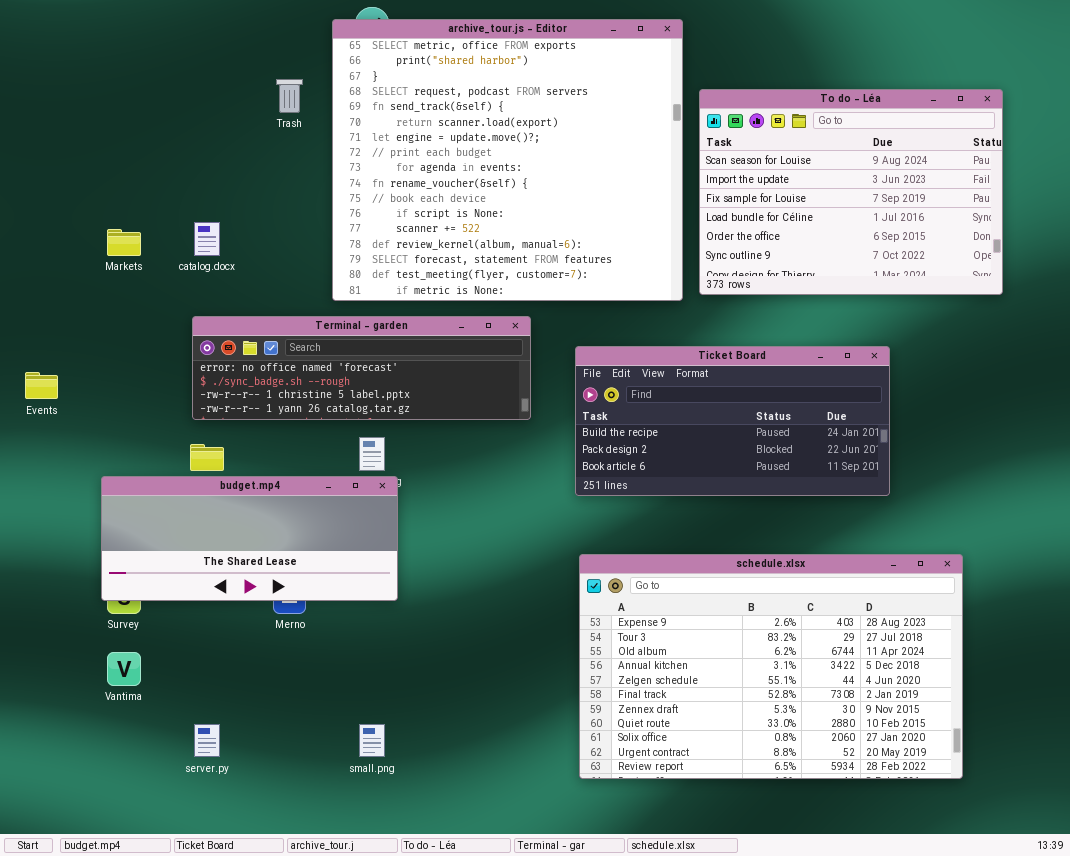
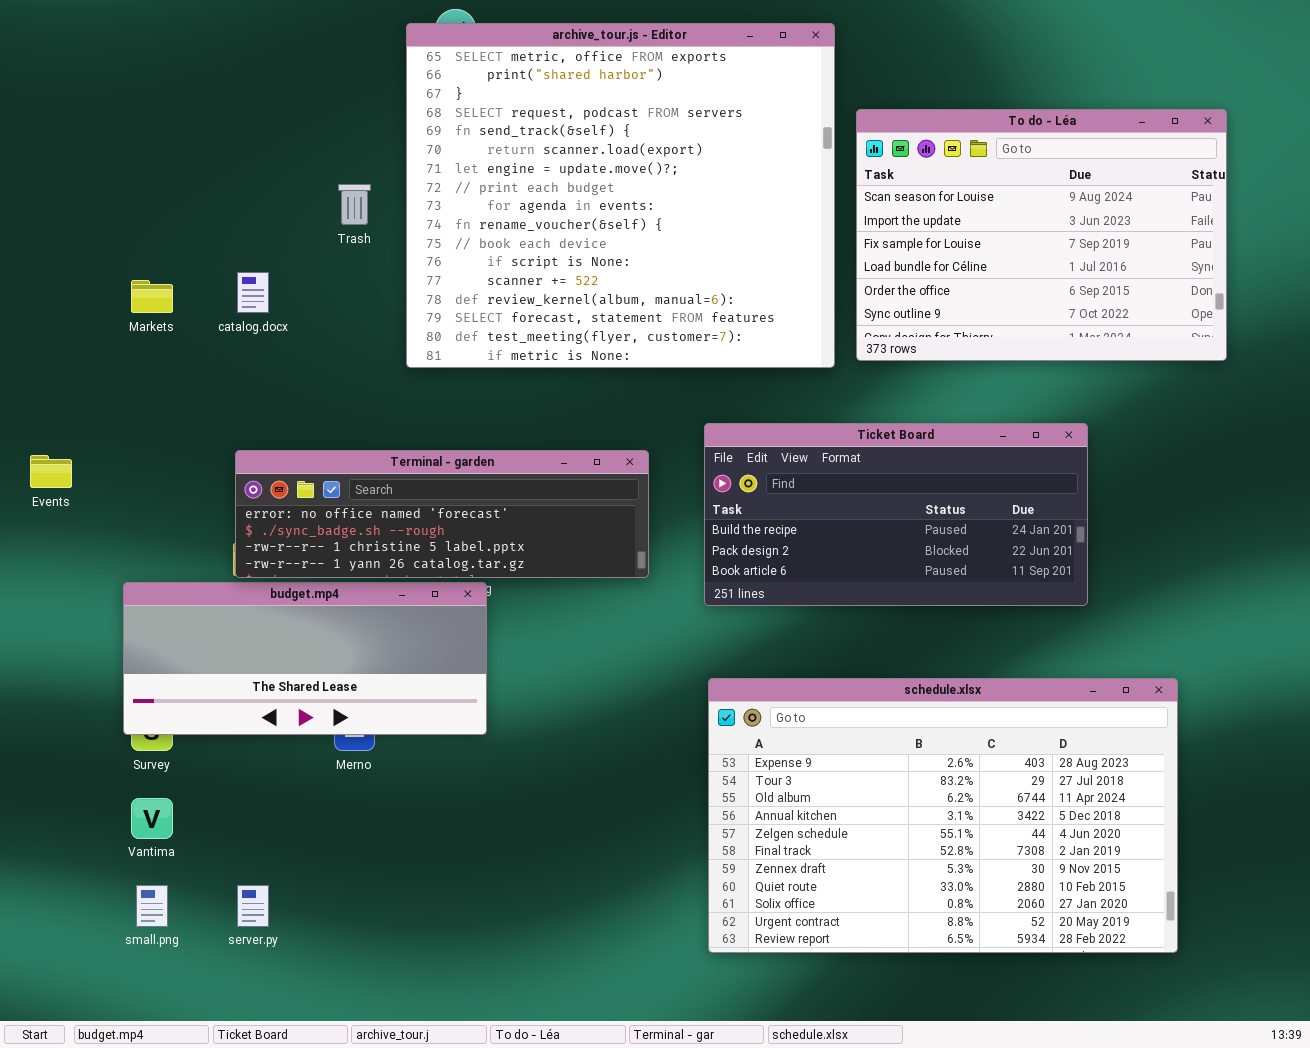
Trash: [276,79,303,113] -> [338,184,371,225], moved
Terminal - garden: [192,316,531,420] -> [235,450,649,578], moved
small.png: [359,724,385,757] -> [136,885,168,927], moved

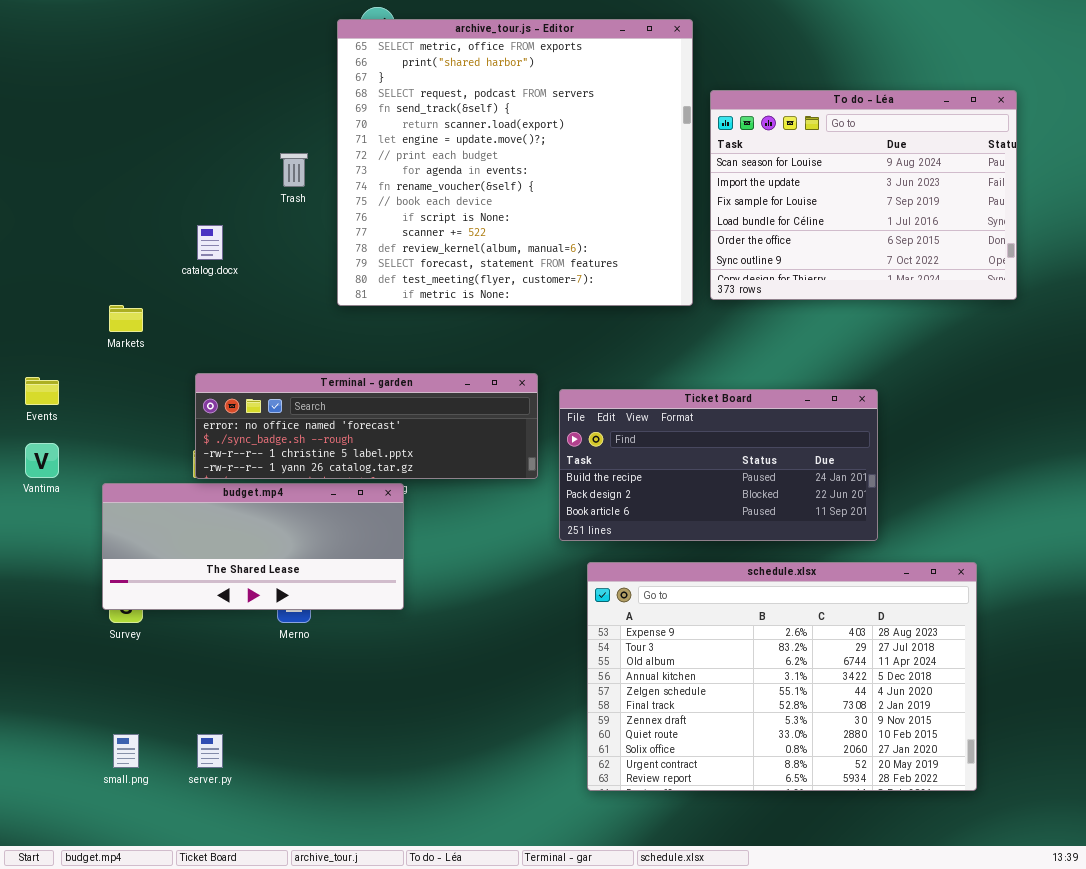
Markets: [131,280,173,313] -> [109,305,143,332], moved
Ticket Board: [704,423,1088,606] -> [559,389,878,541], moved
Vantima: [131,798,173,839] -> [25,443,59,478], moved

